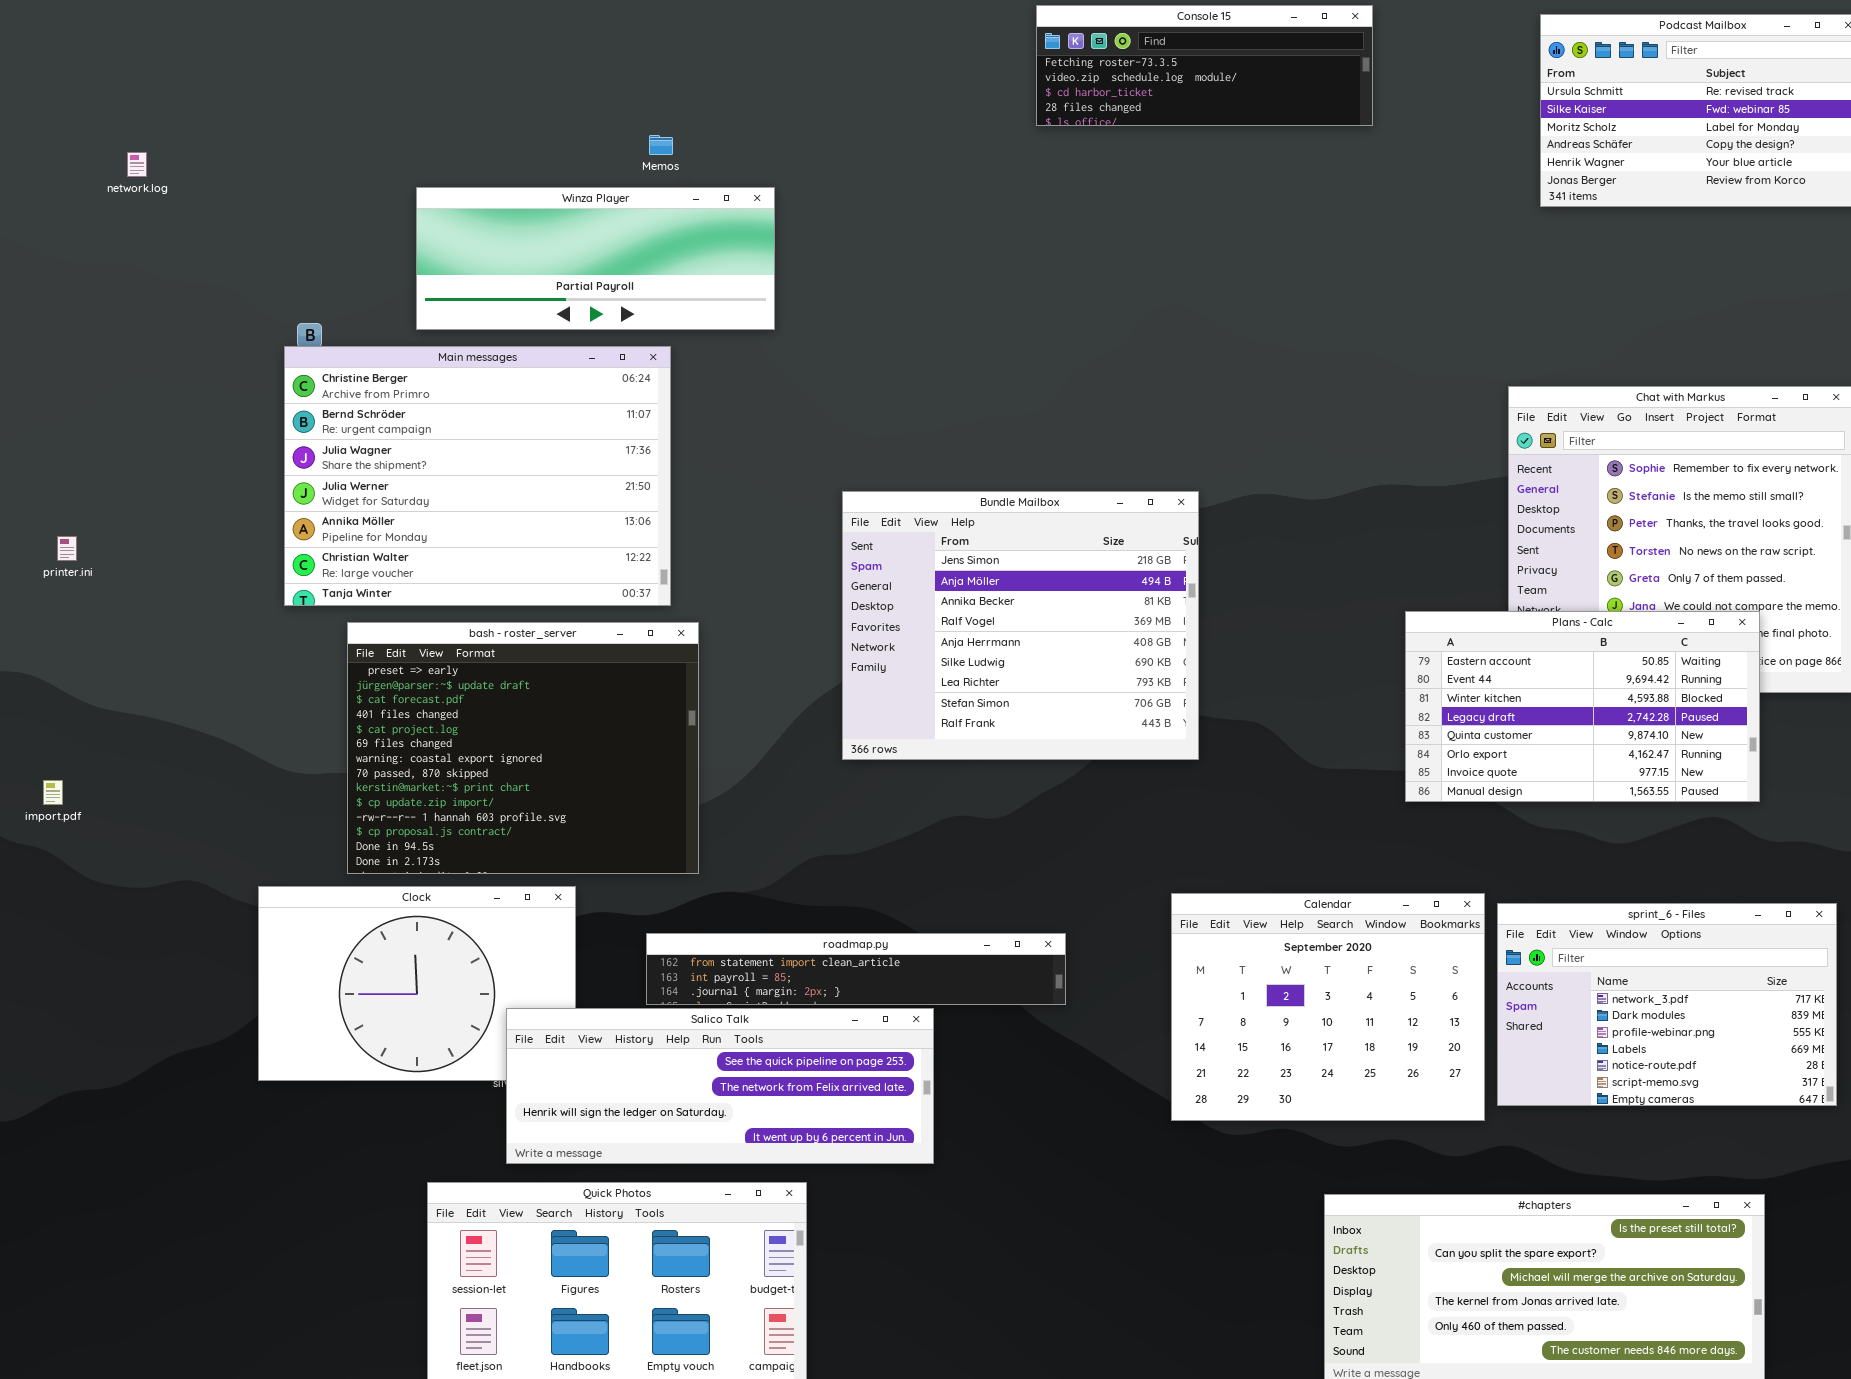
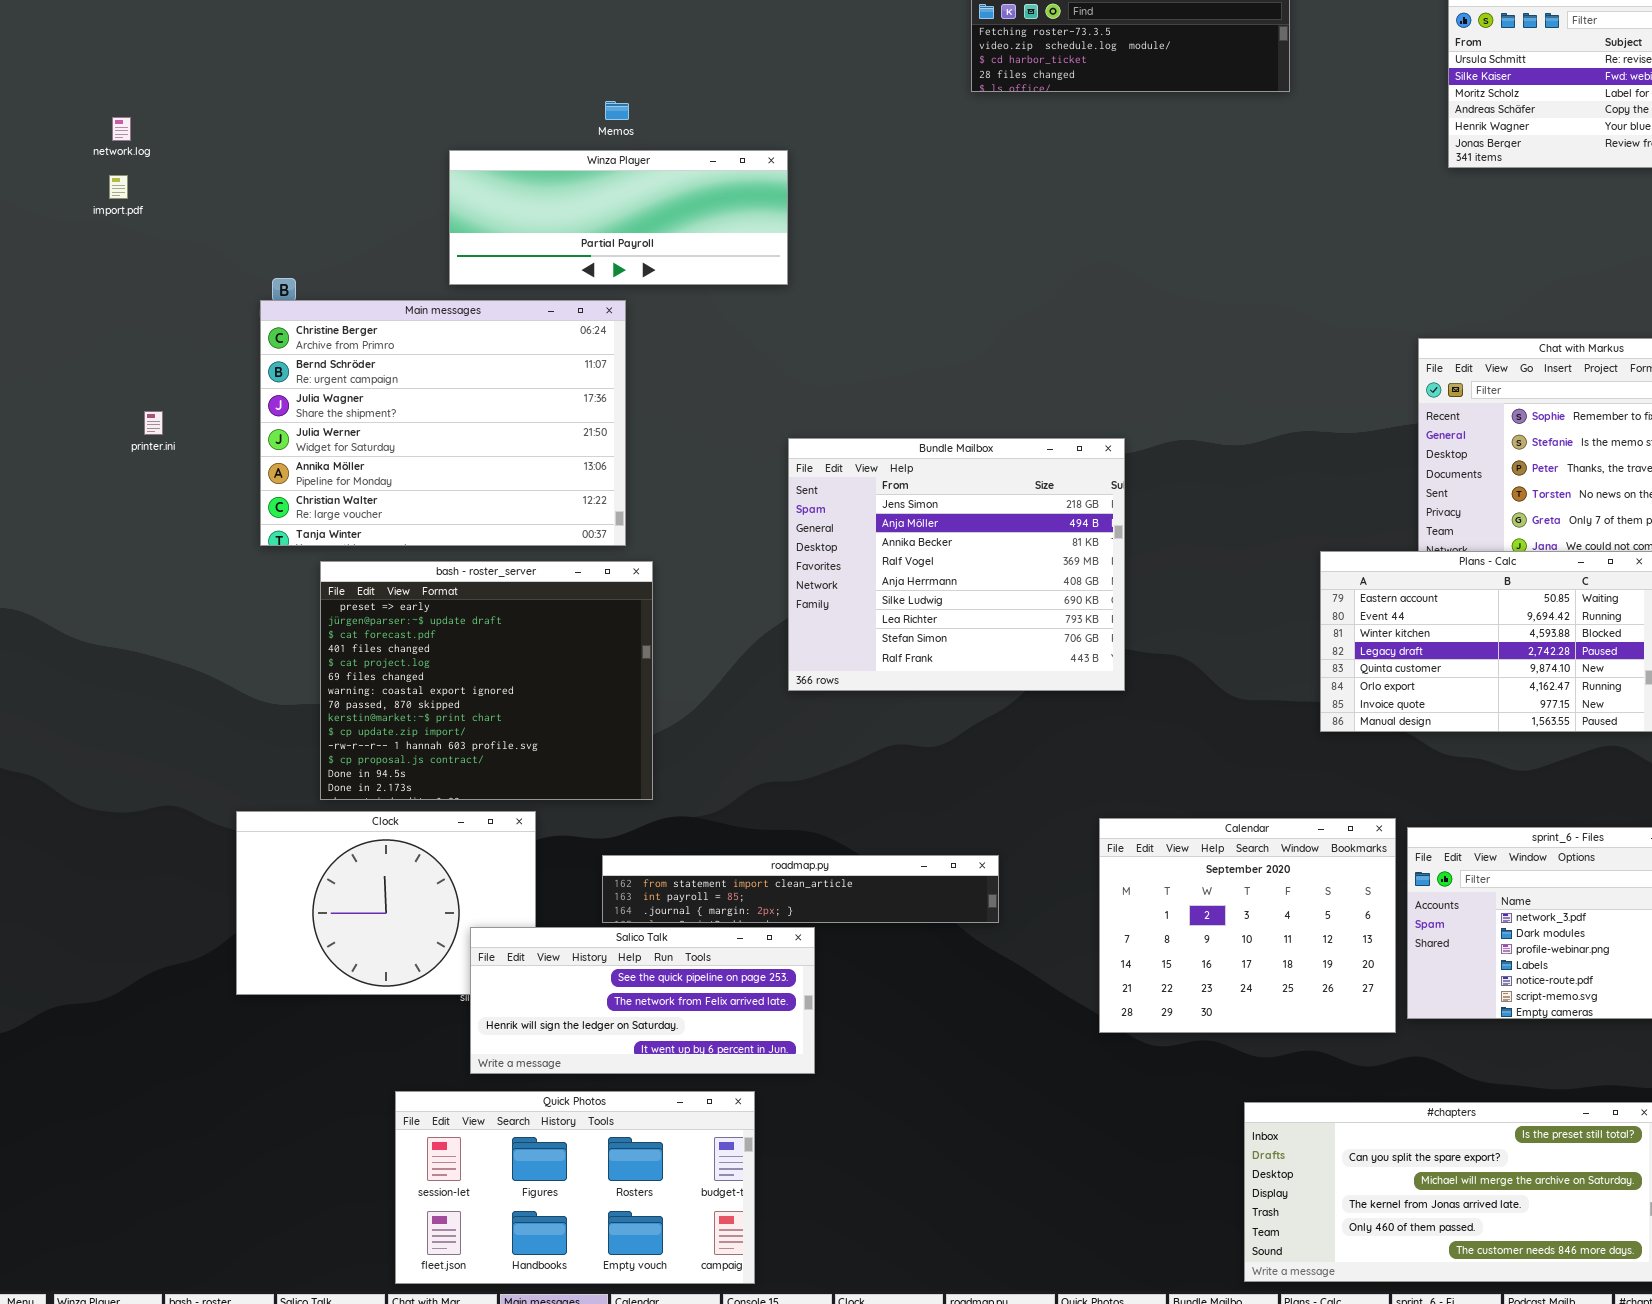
Winza Player: [416,187,775,330] -> [449,150,788,285], moved
printer.ini: [57,536,77,561] -> [144,411,163,435], moved
import.pdf: [43,780,63,805] -> [109,175,128,199], moved
Salico Talk: [506,1008,934,1164] -> [470,927,815,1074], resized

